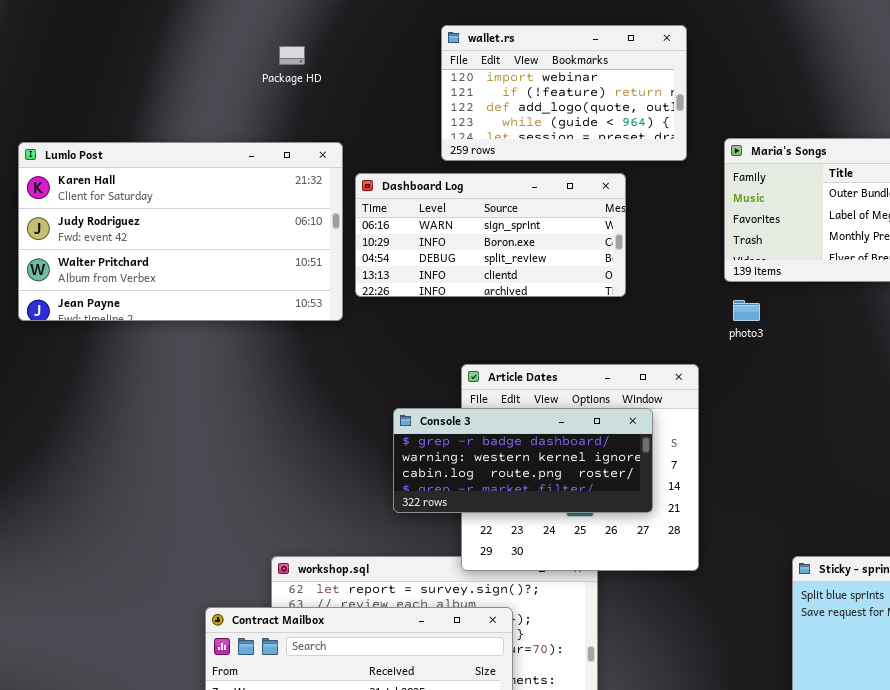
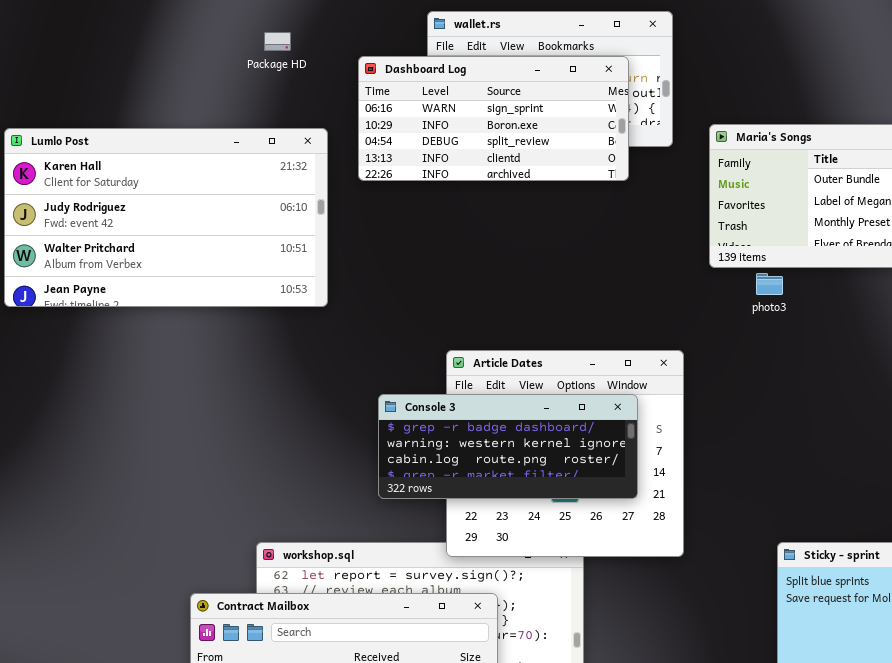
Dashboard Log: [355,173,626,297] -> [358,56,629,181], moved
photo3: [733,300,760,321] -> [756,273,783,295], moved

